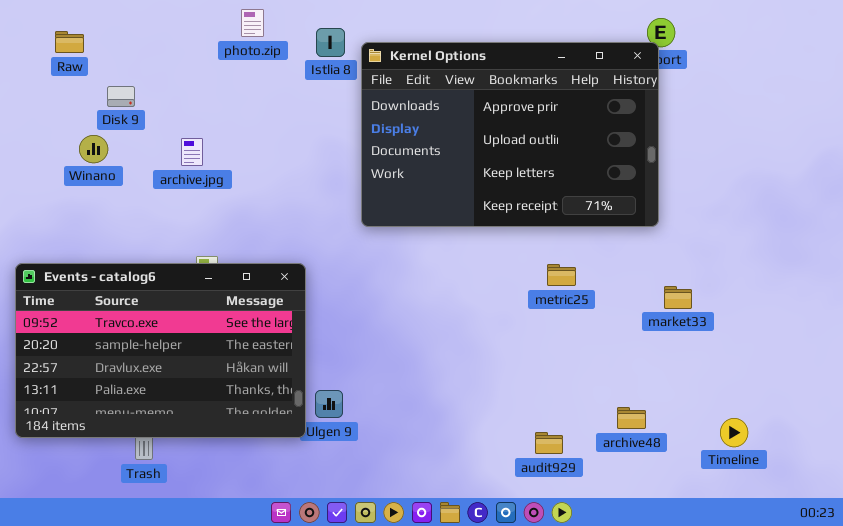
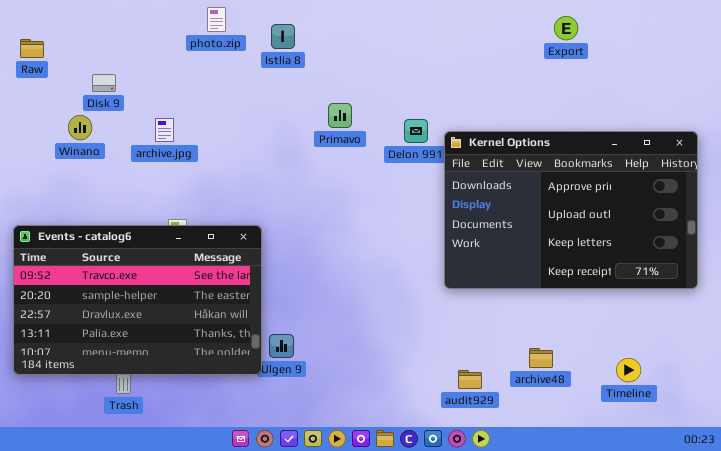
Raw: [55,31,84,53] -> [20,39,44,58], moved
Kernel Options: [361,42,659,227] -> [444,131,698,289], moved

